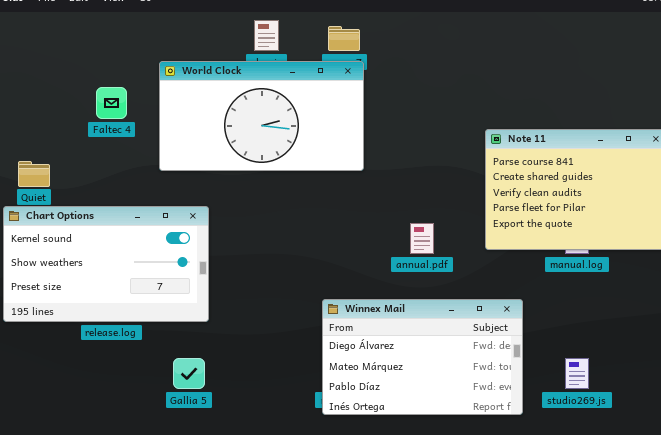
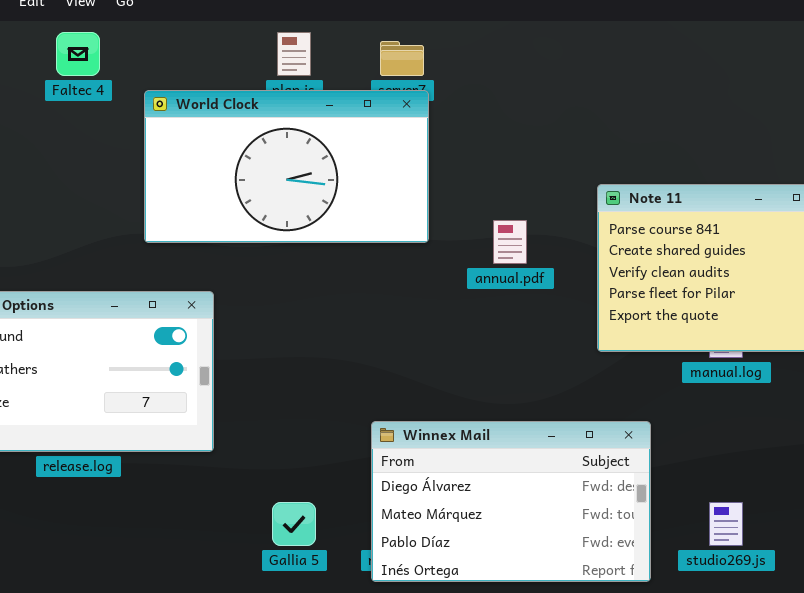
Faltec 4: [96,87,127,119] -> [56,32,100,76], moved
annual.pdf: [410,223,434,254] -> [493,220,527,264], moved
Gallia 5: [173,358,205,389] -> [272,502,316,546], moved

